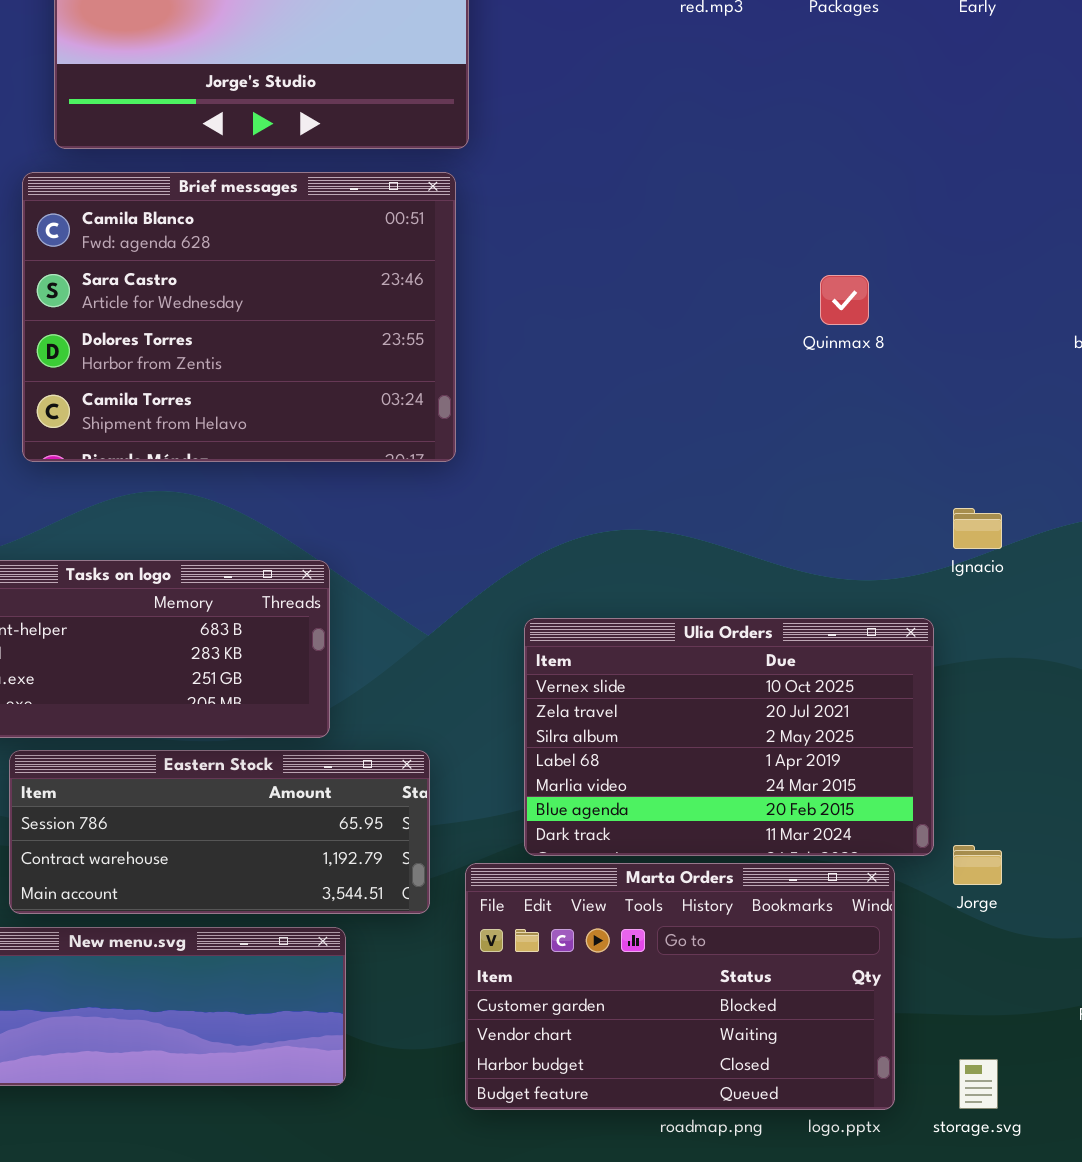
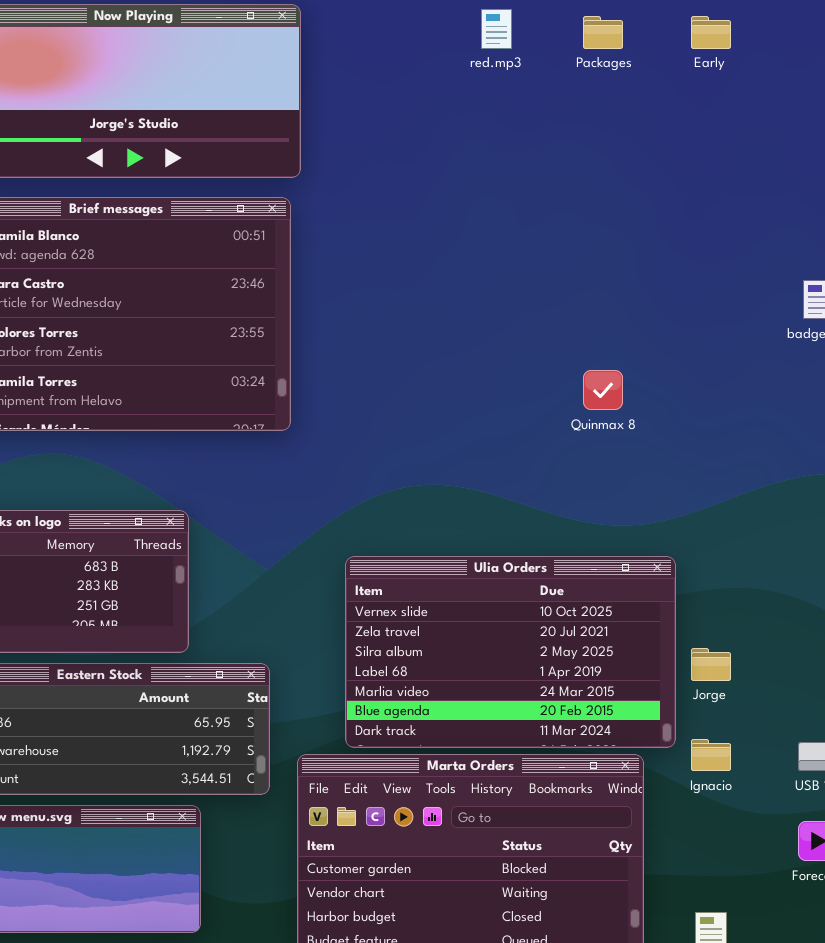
Quinmax 8: [820,275,869,325] -> [583,370,623,410], moved
Ignacio: [953,508,1002,549] -> [691,739,731,771], moved
Jorge: [953,845,1002,885] -> [691,648,731,681], moved

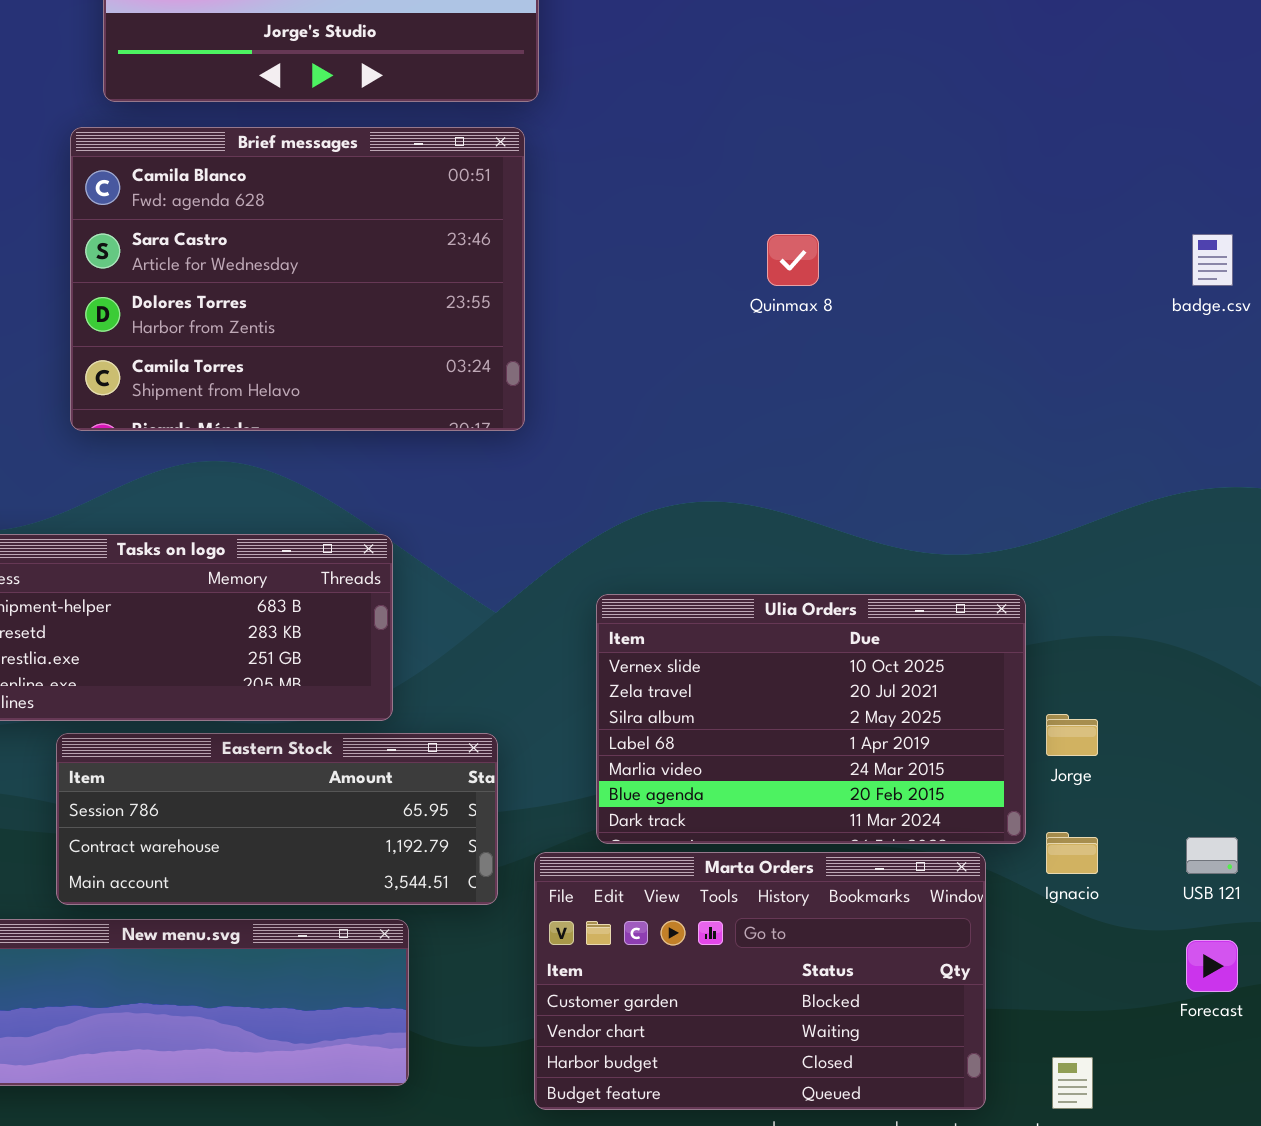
Quinmax 8: [583,370,623,410] -> [767,234,819,286], moved

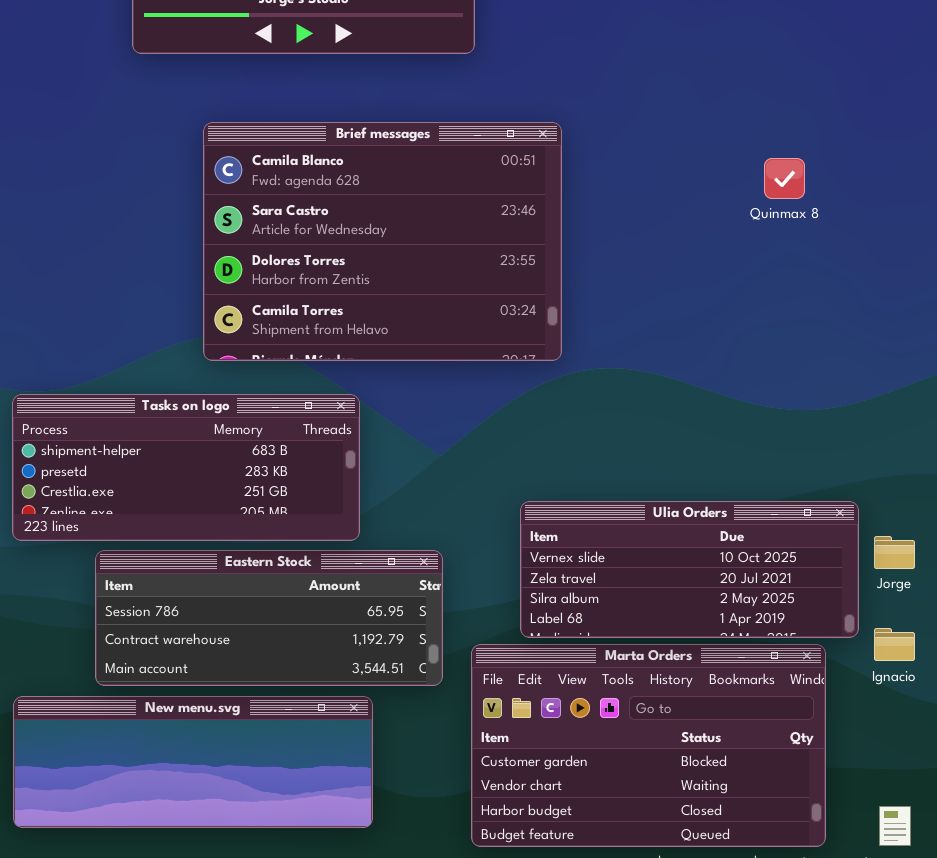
Brief messages: [70,127,525,431] -> [203,122,562,361], moved
Quinmax 8: [767,234,819,286] -> [764,158,805,199], moved
Ulia Orders: [596,594,1026,844] -> [520,501,859,638], resized

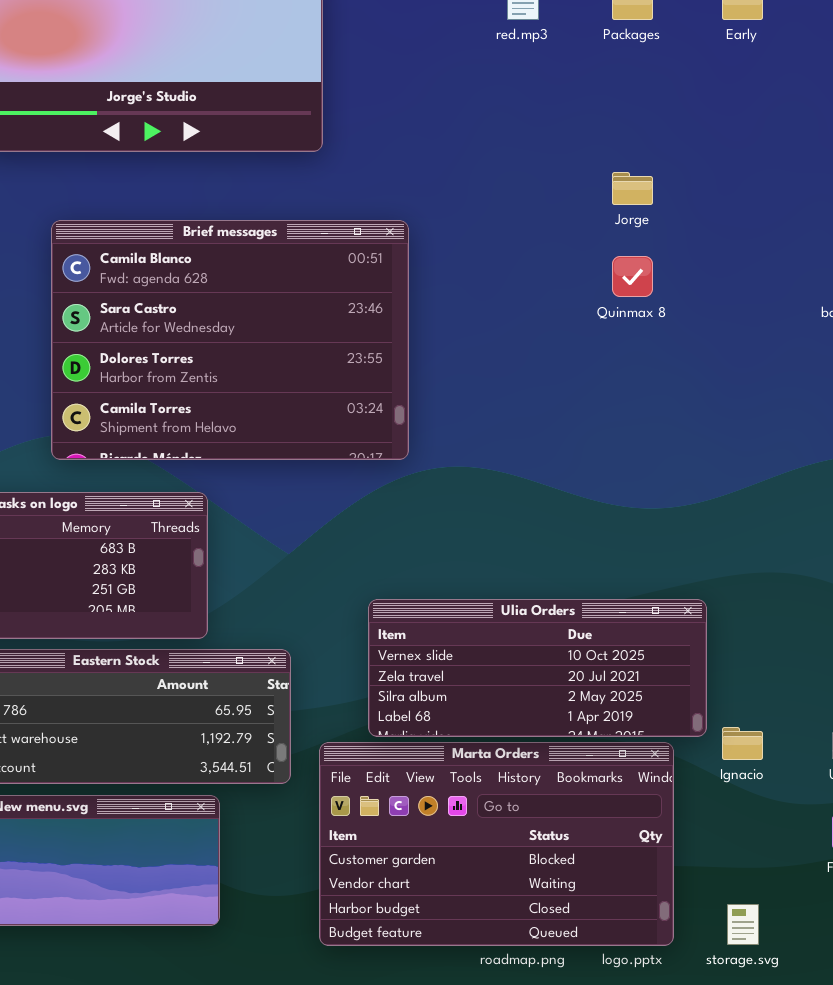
Jorge: [874,536,915,569] -> [612,172,653,205], moved

